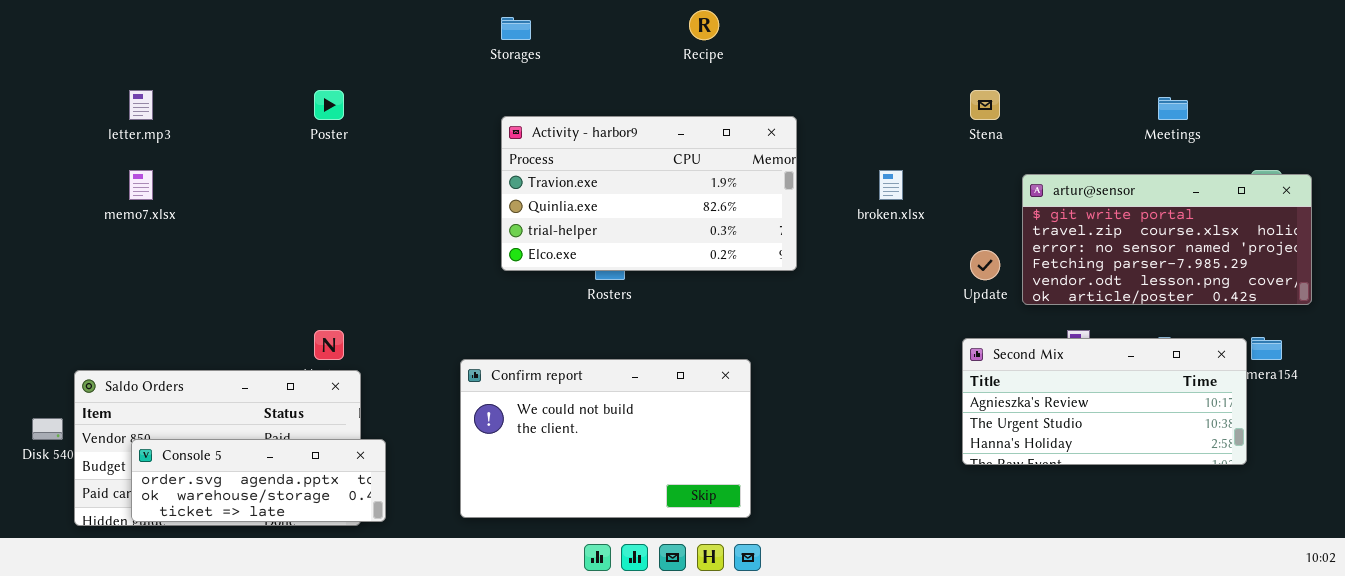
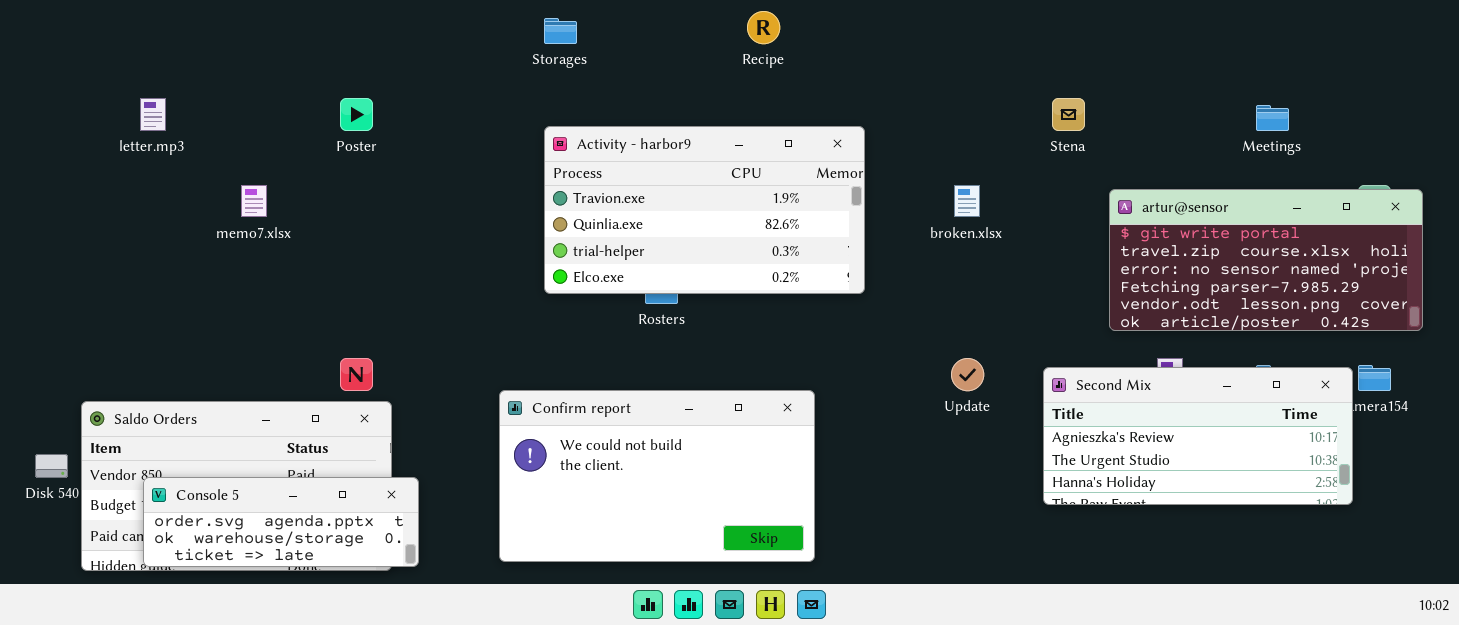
memo7.xlsx: [129,170,153,200] -> [241,185,267,217], moved
Update: [970,250,1000,280] -> [951,358,984,391], moved

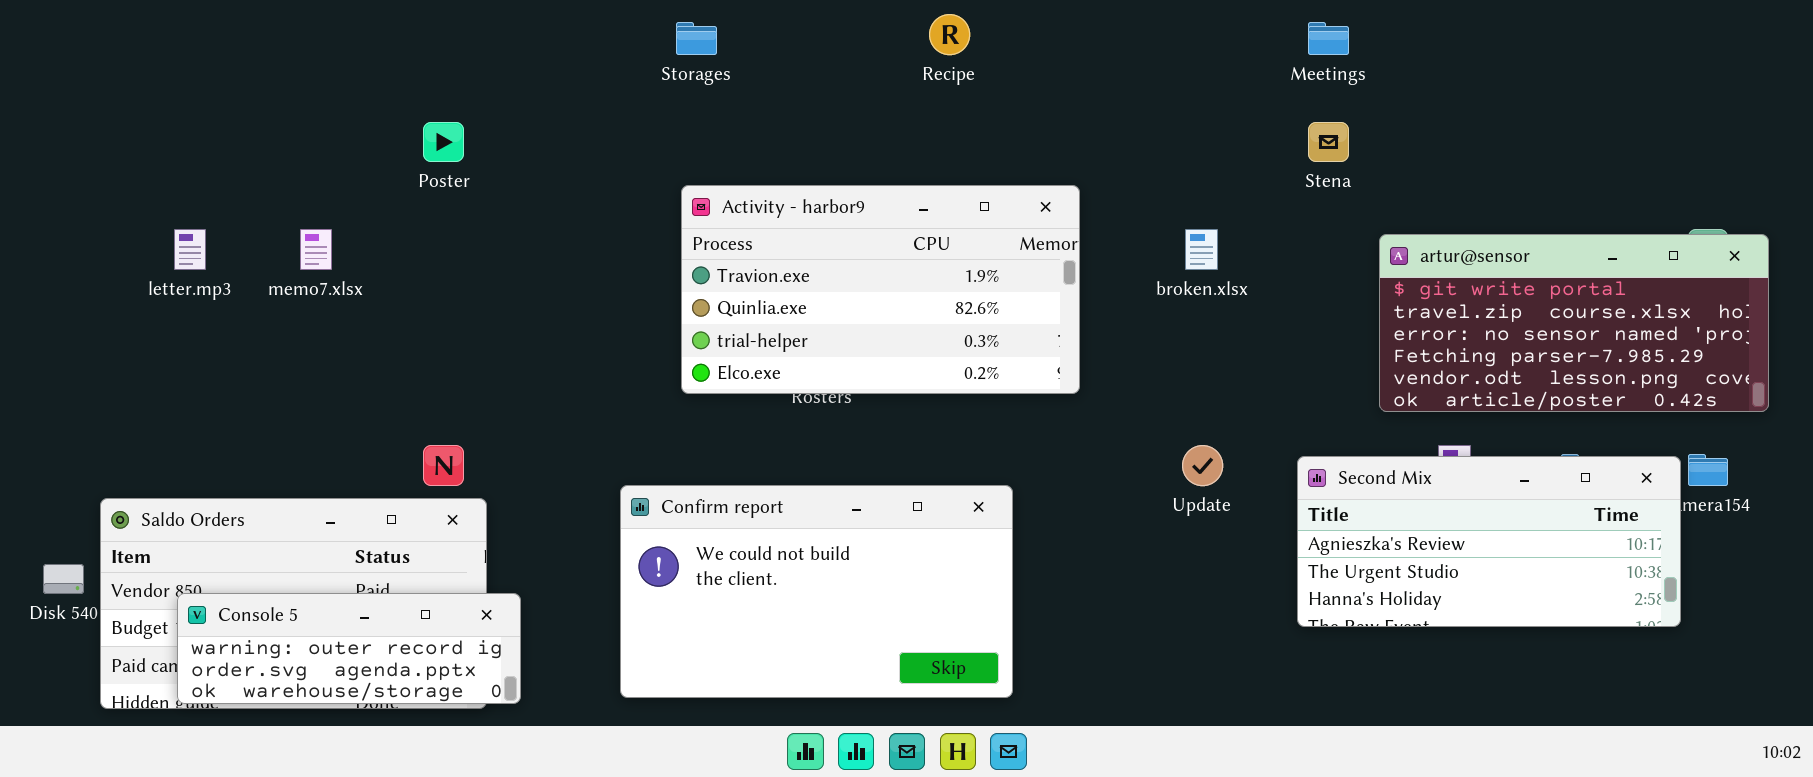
letter.mp3: [140,98,166,131] -> [174,229,206,270], moved
Meetings: [1256,105,1289,131] -> [1308,22,1349,55], moved
Activity - harbor9: [544,126,865,294] -> [681,185,1080,394], moved
Console 5: [143,477,419,567] -> [177,593,521,704], scrolled up 1 row

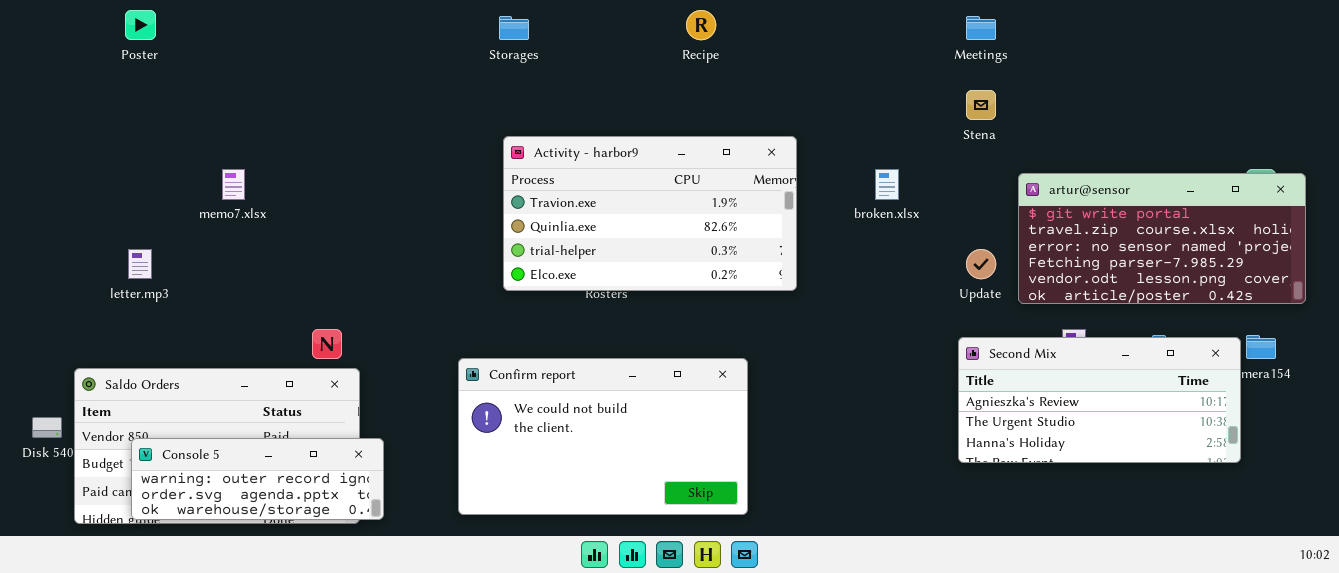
Poster: [423,122,464,162] -> [125,10,156,40], moved
letter.mp3: [174,229,206,270] -> [128,249,152,279], moved
Update: [1182,445,1223,486] -> [966,249,996,279], moved

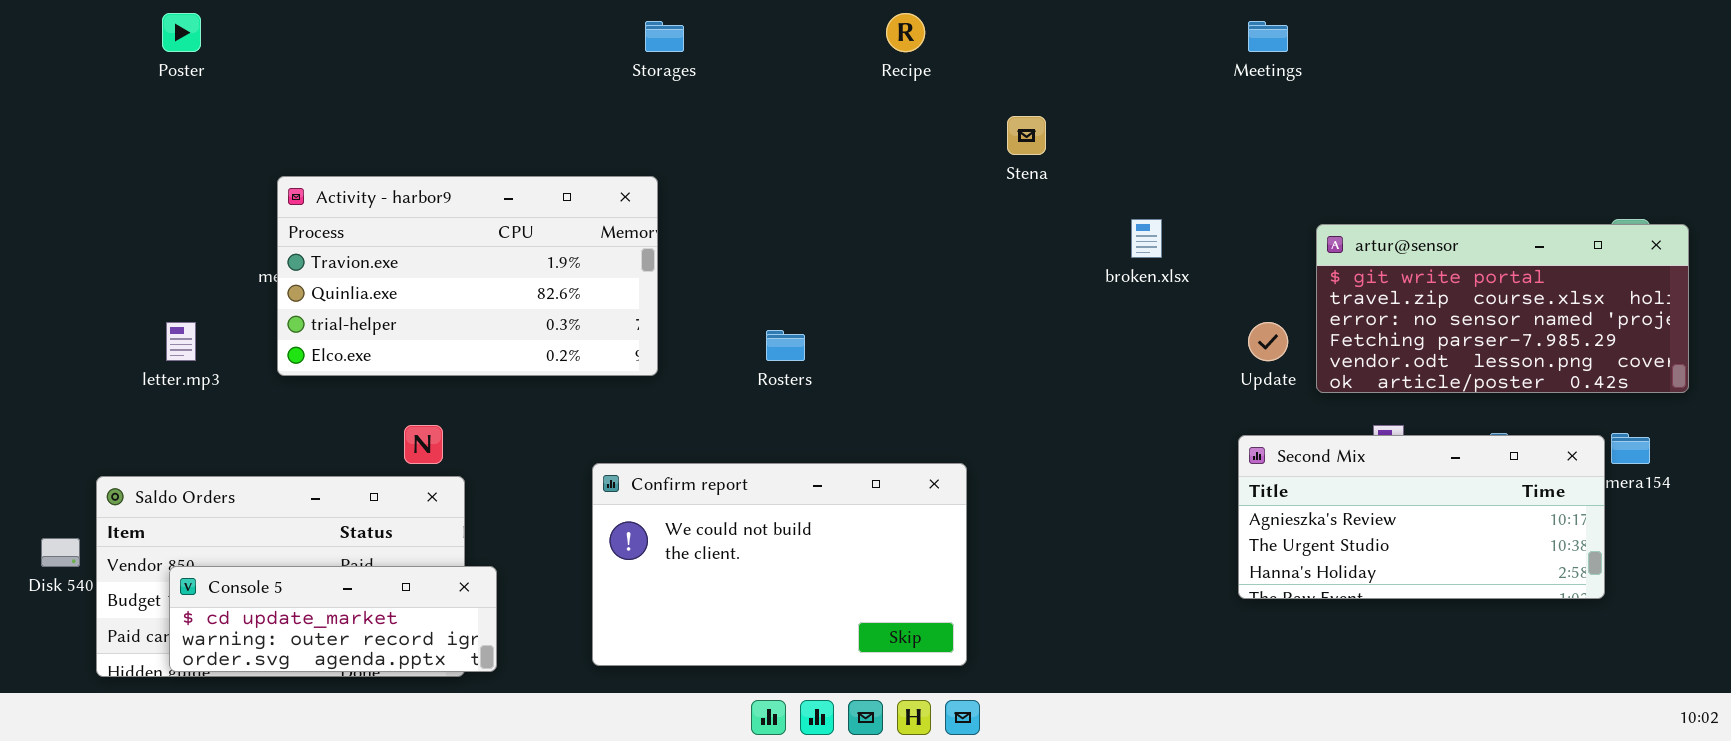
Stena: [966,90,996,120] -> [1007,116,1046,155], moved
Activity - harbor9: [503,136,797,291] -> [277,176,658,376], moved
Console 5: [131,438,384,520] -> [169,566,497,672], scrolled up 1 row

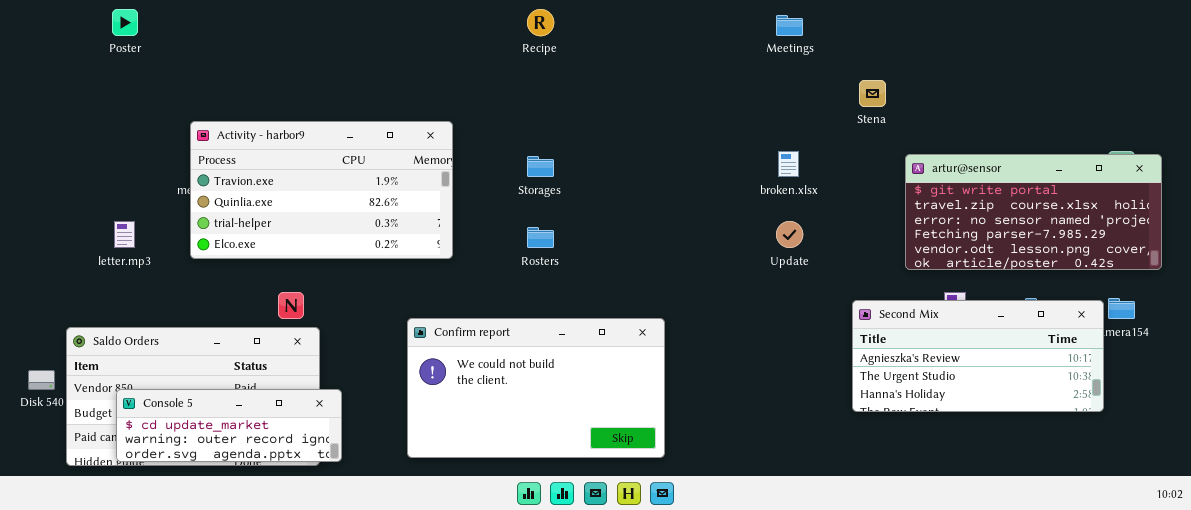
Recipe: [886,13,925,52] -> [527,9,554,36], moved
Storages: [645,21,684,52] -> [527,156,554,177], moved
Meetings: [1248,21,1288,52] -> [776,15,803,36], moved
Stena: [1007,116,1046,155] -> [859,80,886,107], moved
Update: [1248,322,1288,361] -> [776,221,803,248], moved

